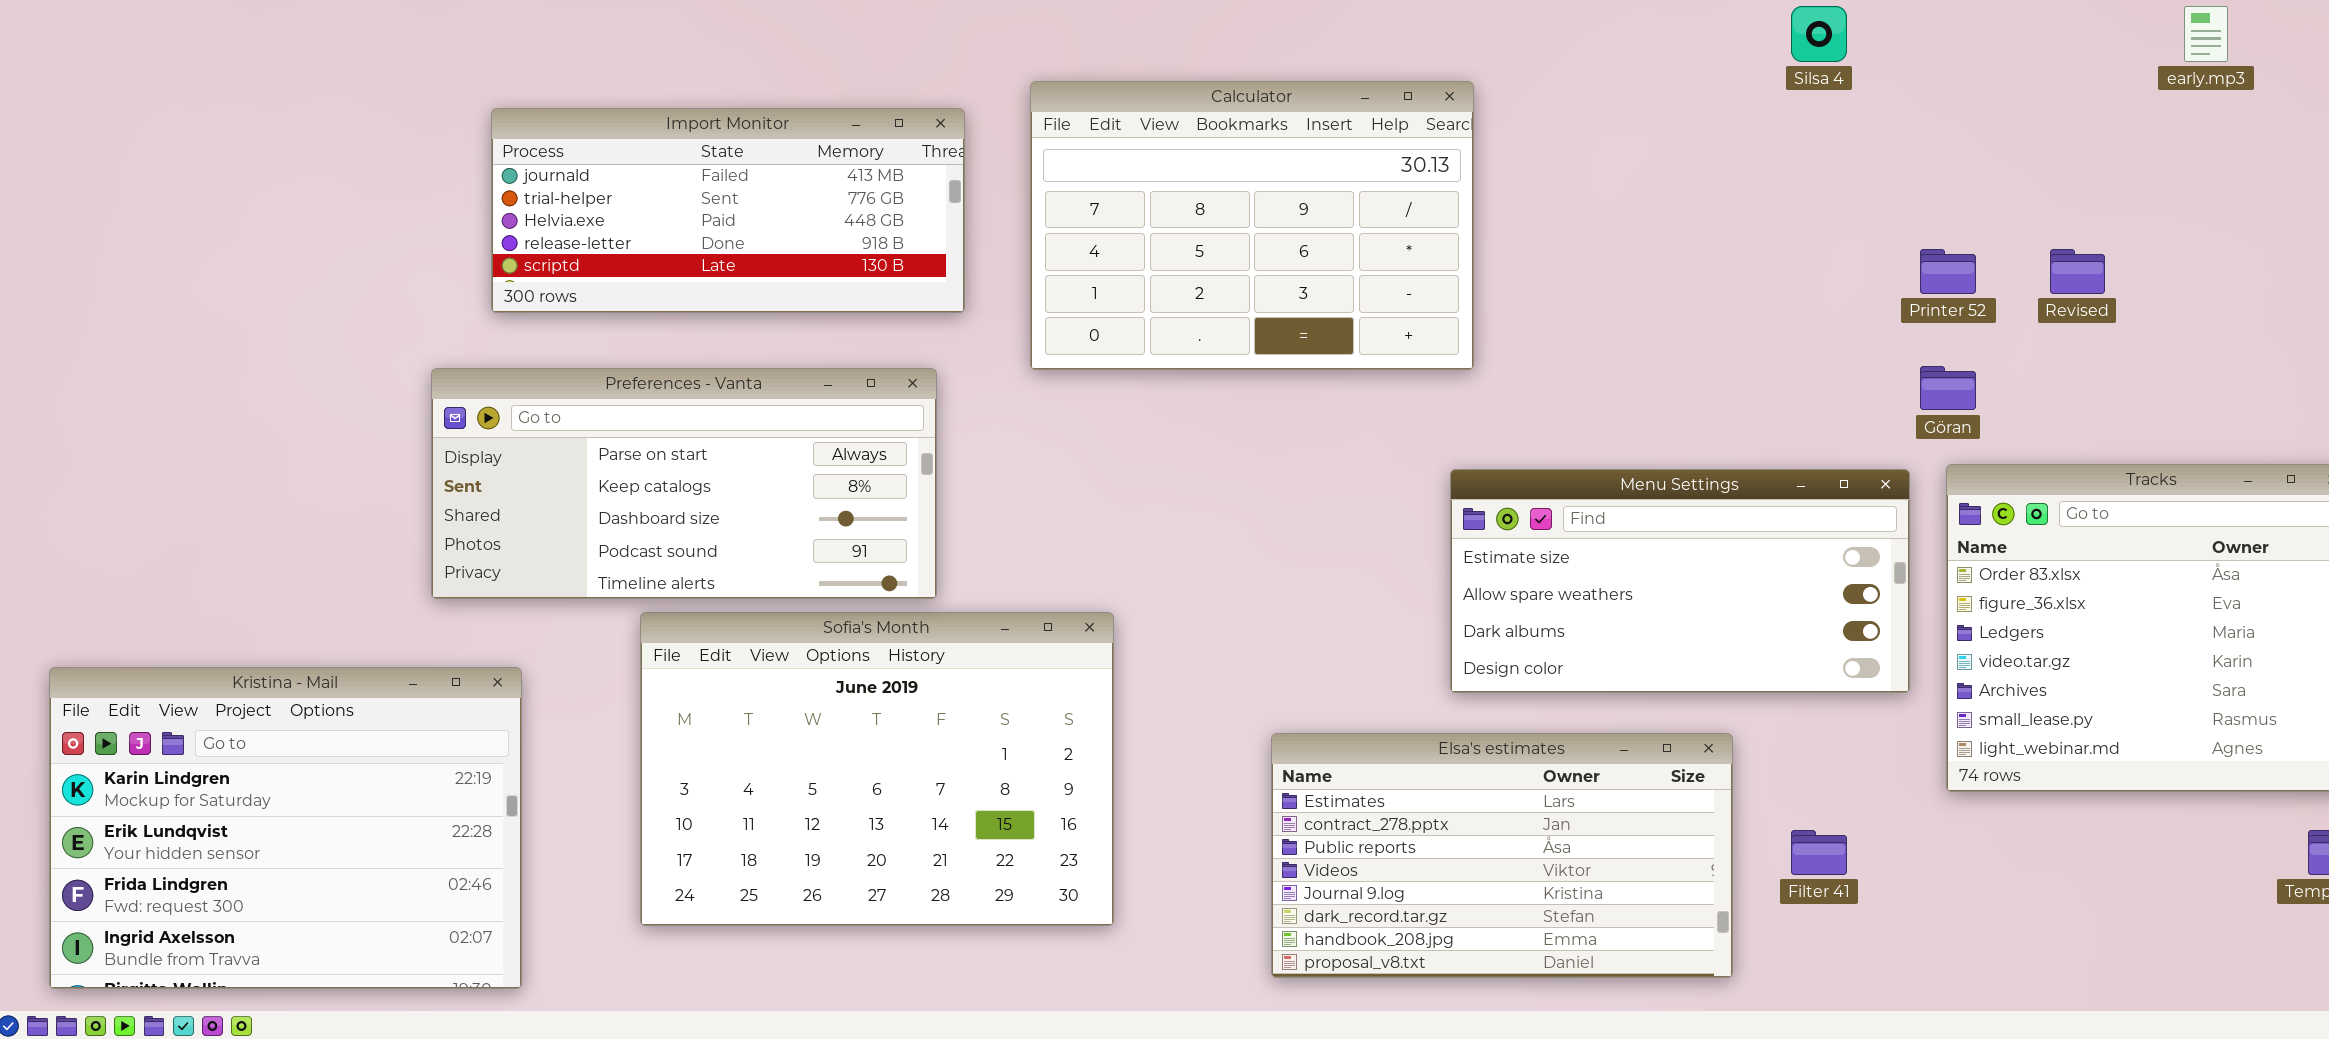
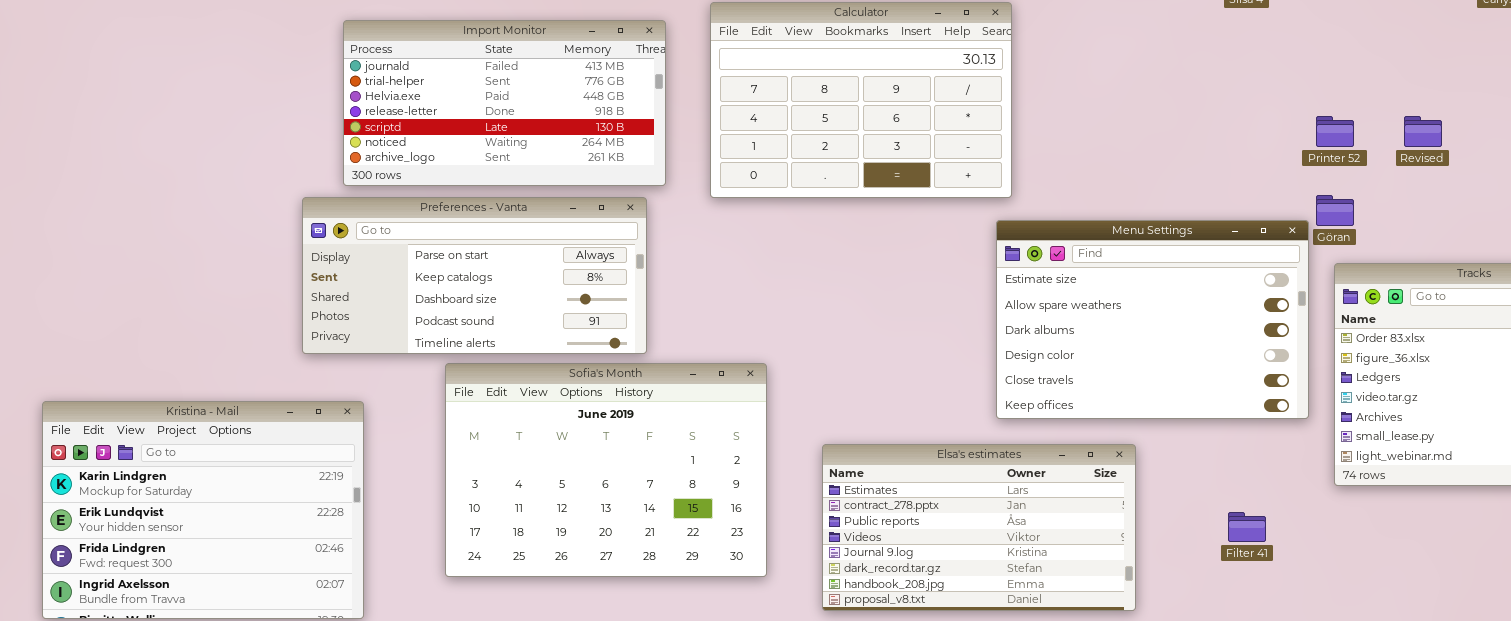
Import Monitor: [491,108,965,313] -> [343,20,666,186], resized
Menu Settings: [1450,469,1910,693] -> [996,220,1309,419], resized
Elsa's estimates: [1271,733,1733,978] -> [822,444,1136,611], moved

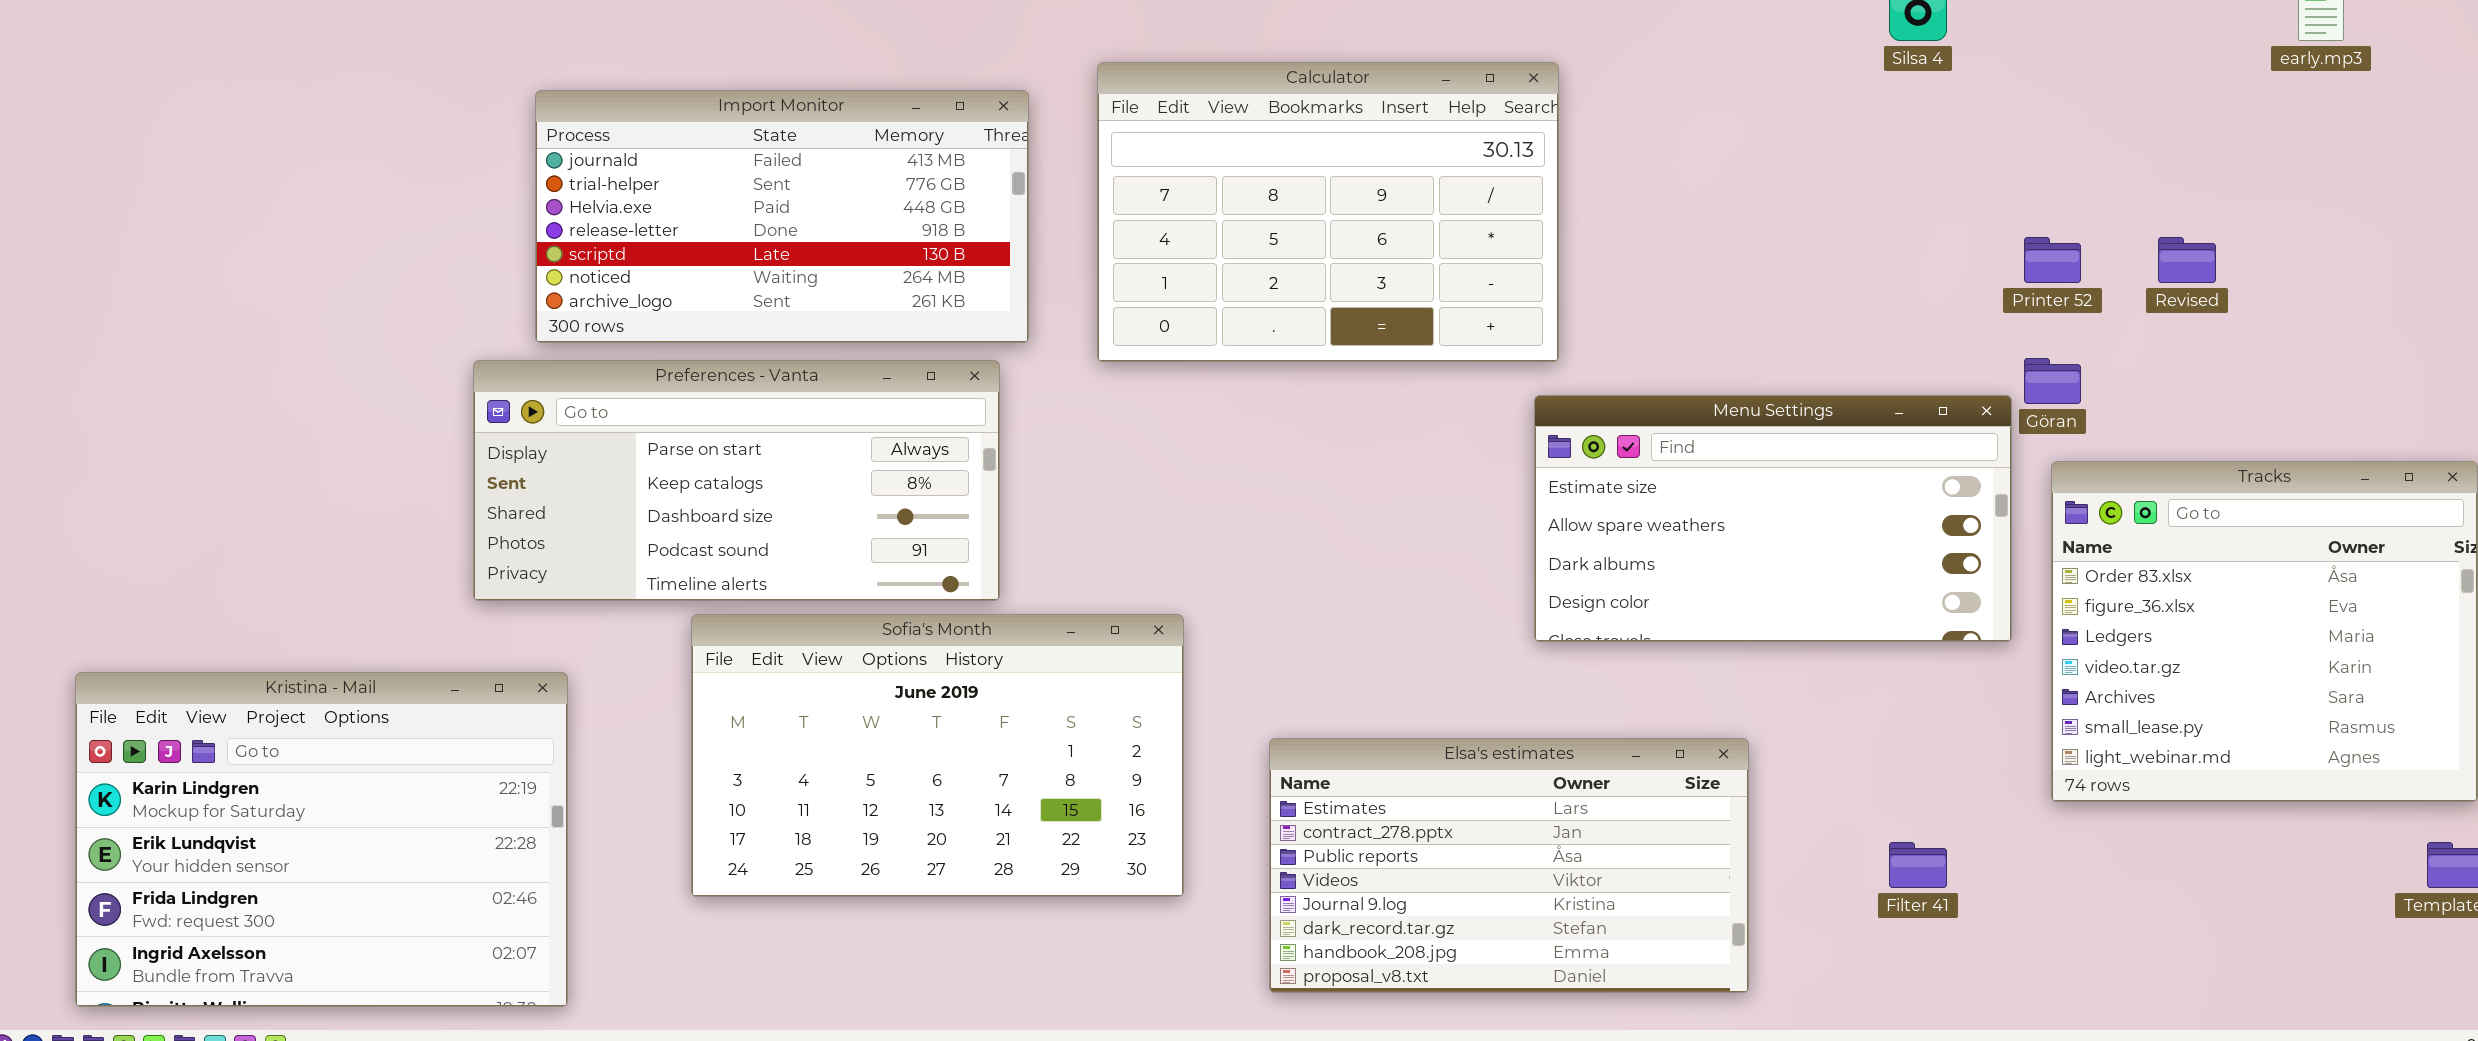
Menu Settings: [996,220,1309,419] -> [1534,395,2012,642], resized
Sofia's Month: [445,363,767,577] -> [691,614,1184,897], resized

